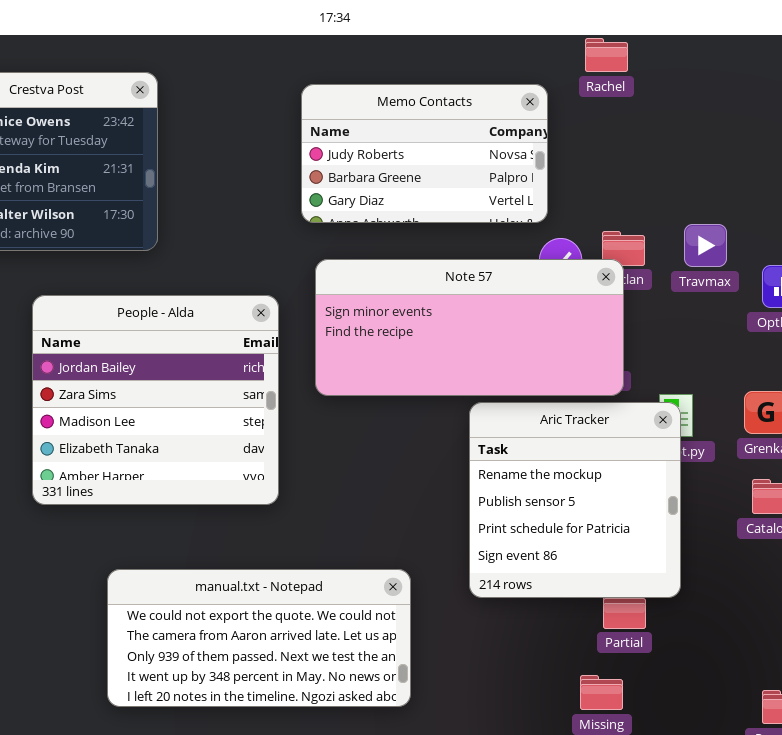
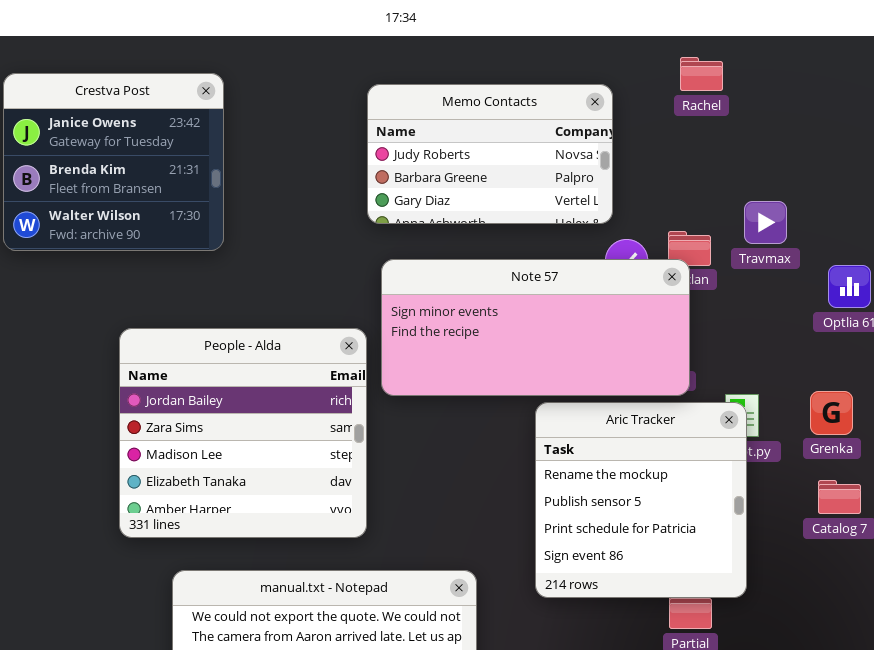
Rachel: [585,38,628,72] -> [680,57,723,91], moved
Travmax: [684,224,727,267] -> [744,201,787,244], moved
People - Alda: [32,295,279,505] -> [119,328,367,538], moved

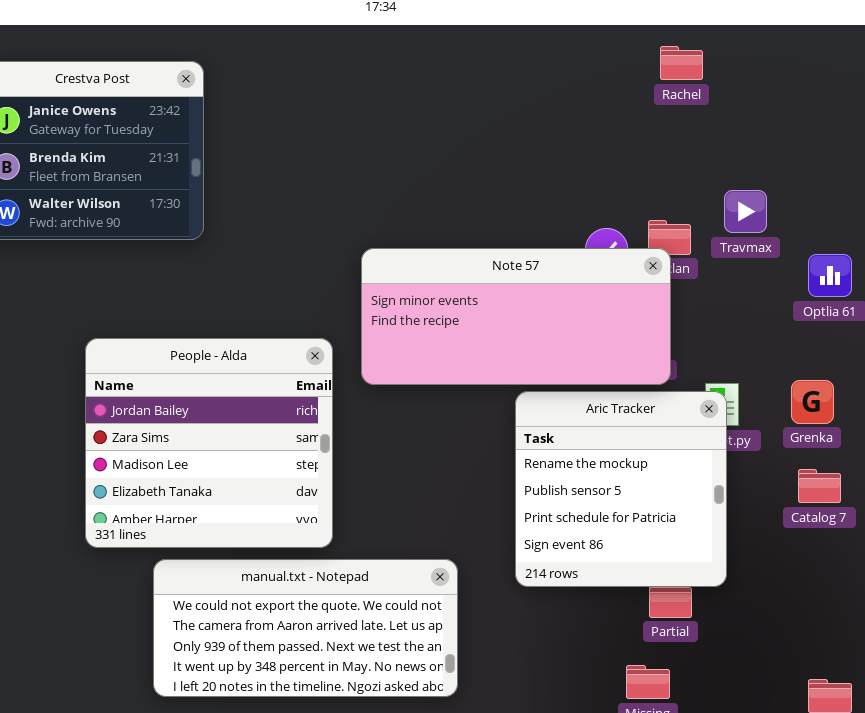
Memo Contacts: [367,84,613,224] -> none, closed
People - Alda: [119,328,367,538] -> [85,338,333,548], moved

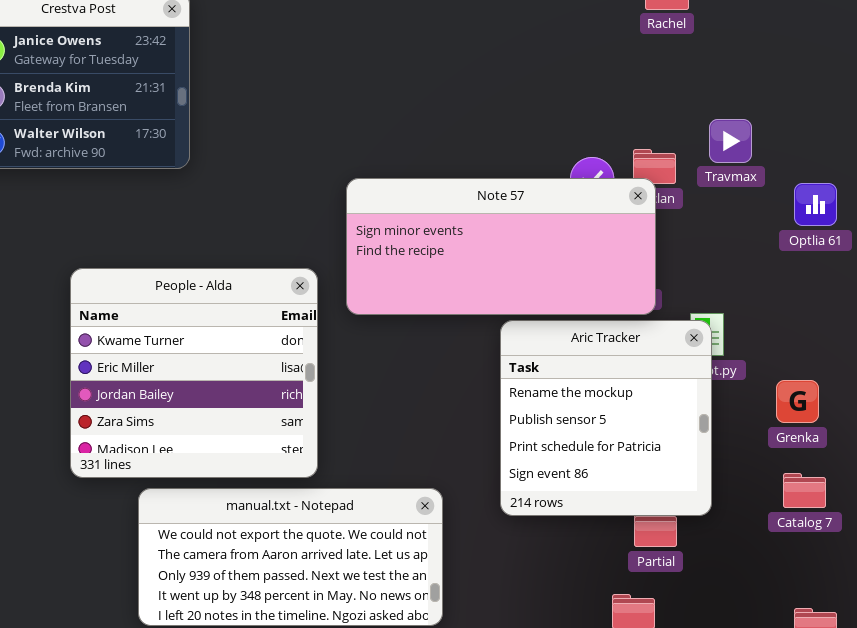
People - Alda: [85,338,333,548] -> [70,268,318,478], scrolled up 2 rows
Grenka: [791,380,834,424] -> [776,380,819,423], moved
Catalog 7: [798,469,841,503] -> [783,473,826,508], moved

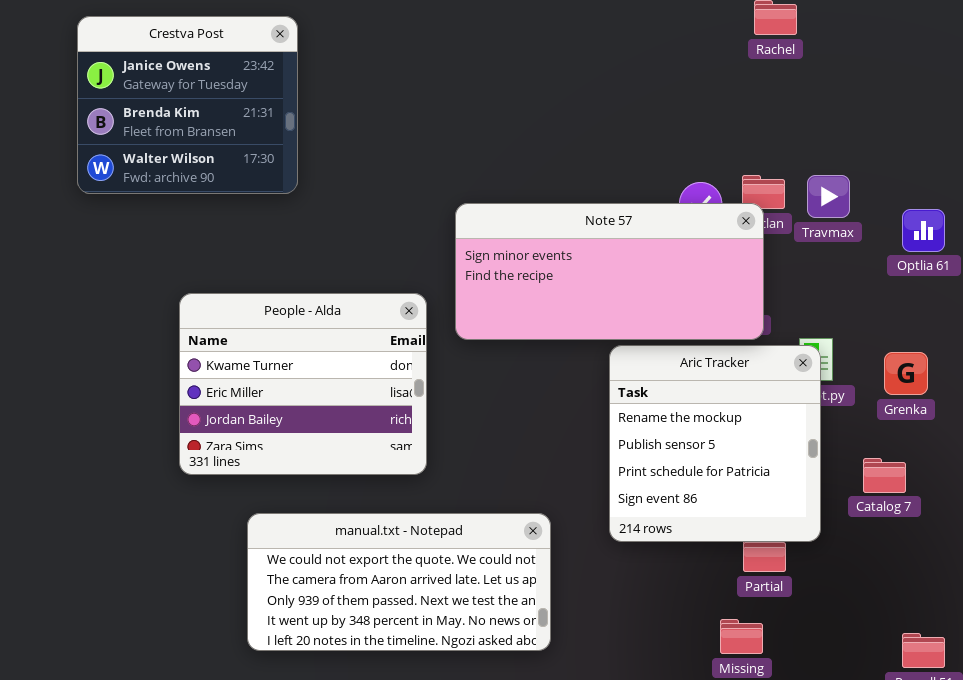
Travmax: [709,119,752,163] -> [807,175,850,218], moved
People - Alda: [70,268,318,478] -> [179,293,427,475], resized
Grenka: [776,380,819,423] -> [884,352,928,395], moved
Catalog 7: [783,473,826,508] -> [863,458,906,493], moved

